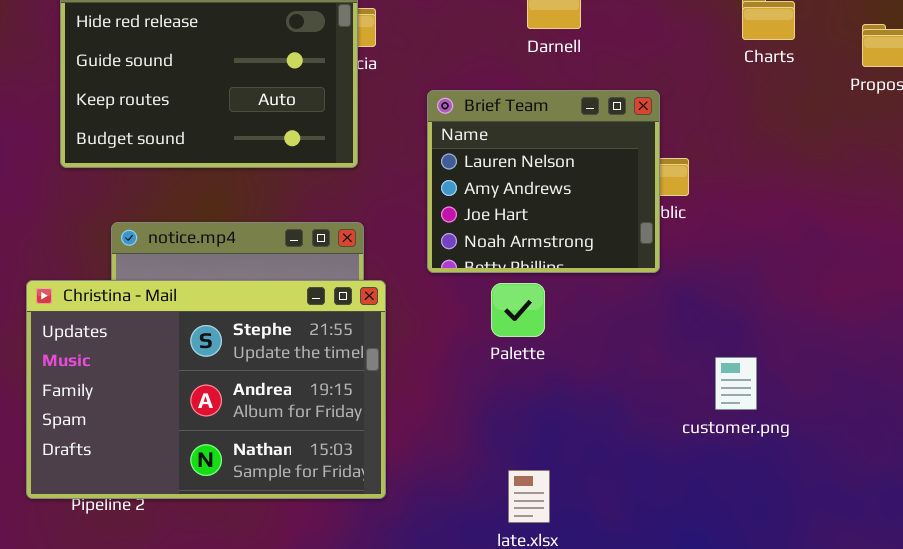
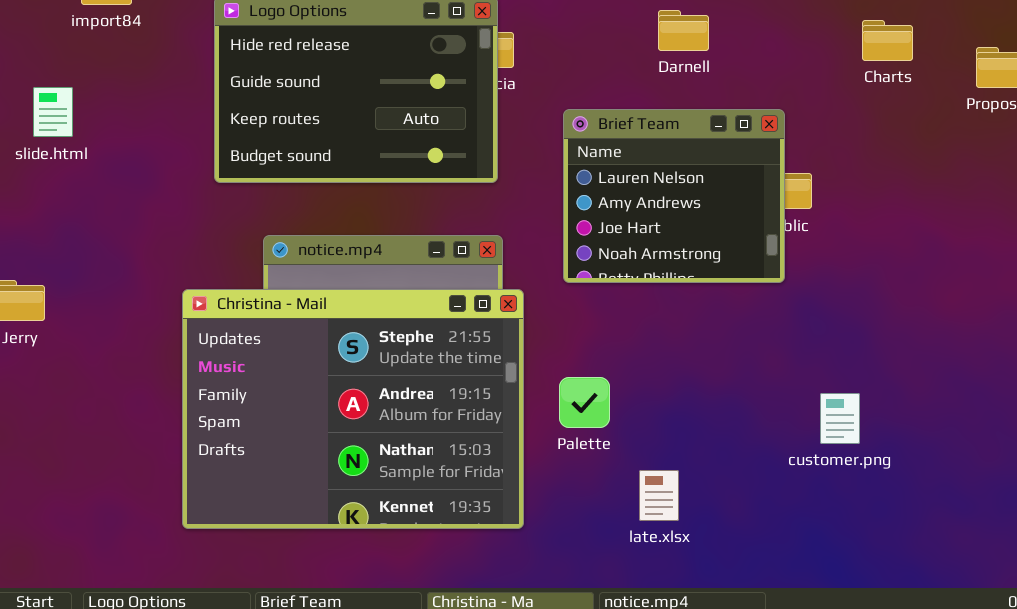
Christina - Mail: [26,280,386,499] -> [182,289,524,529], resized
Palette: [491,283,545,337] -> [559,377,610,428], moved
customer.png: [715,357,757,410] -> [820,393,860,444], moved

